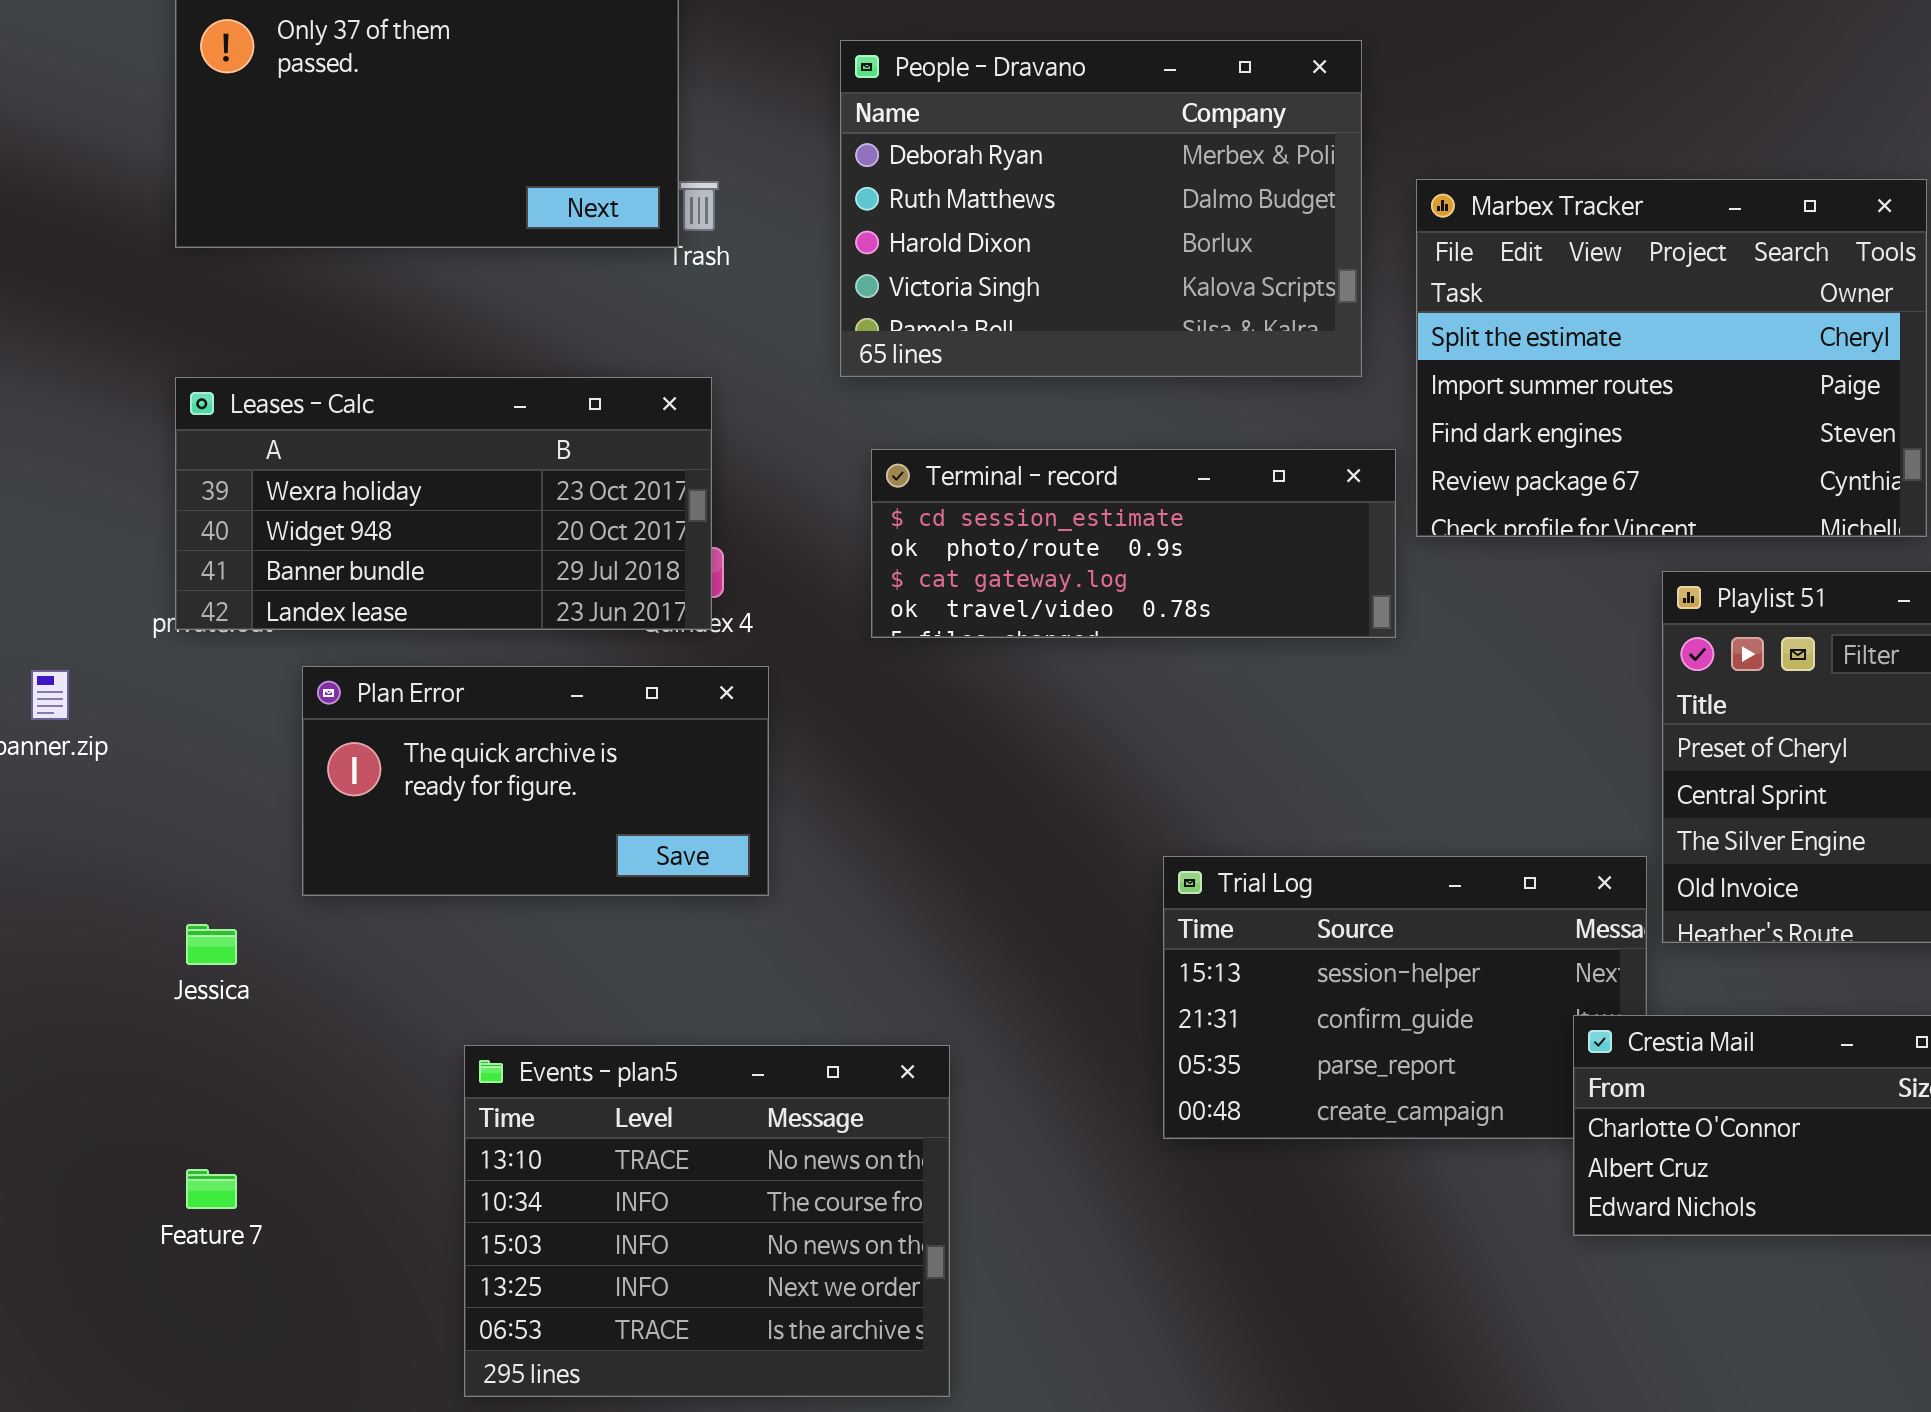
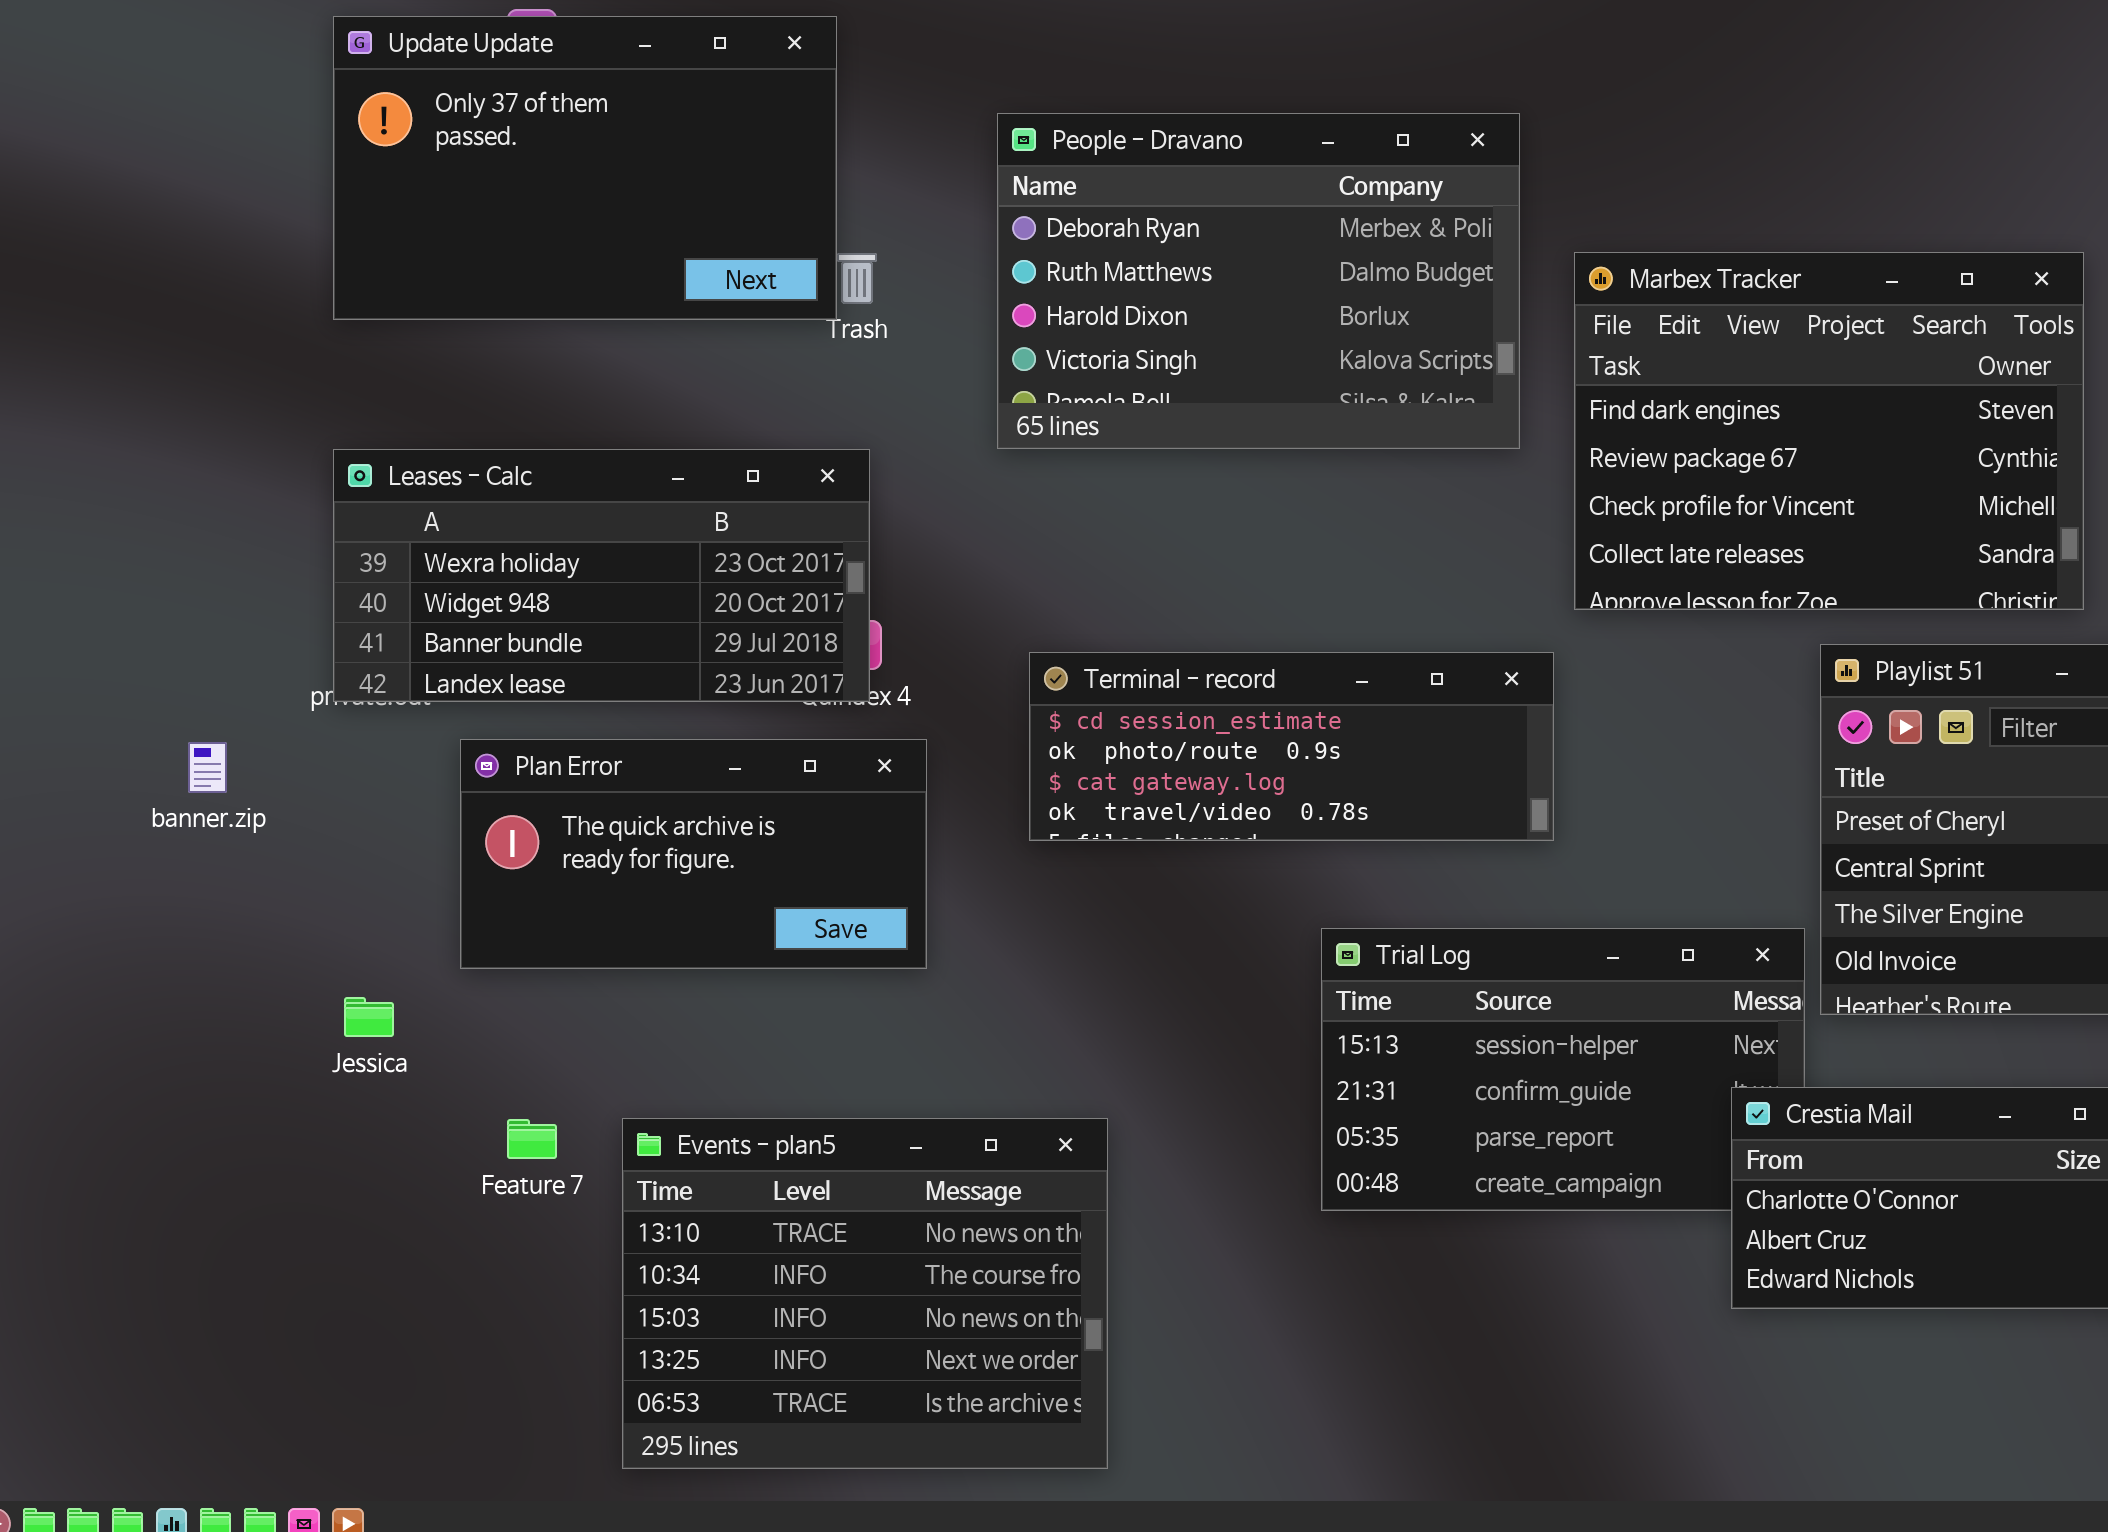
Marbex Tracker: [1416,179,1927,537] -> [1574,252,2084,610], scrolled down 2 rows
Terminal - record: [871,449,1396,638] -> [1029,652,1554,841], moved
Feature 7: [186,1169,237,1209] -> [507,1119,557,1159], moved

